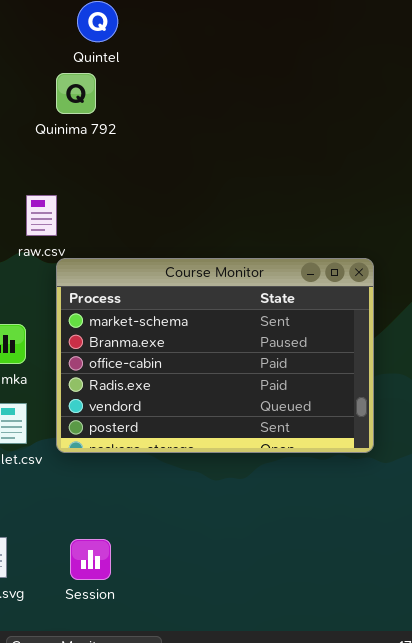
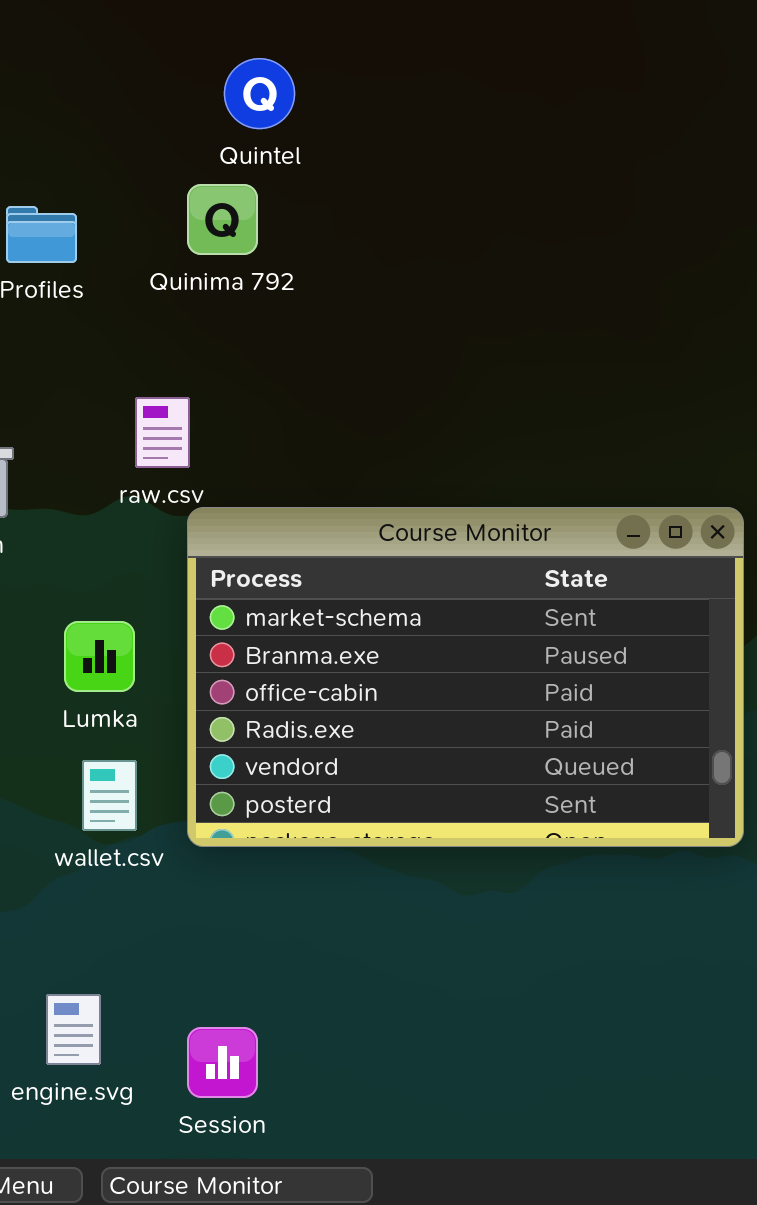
Session: [70,539,111,580] -> [187,1027,258,1098], moved

